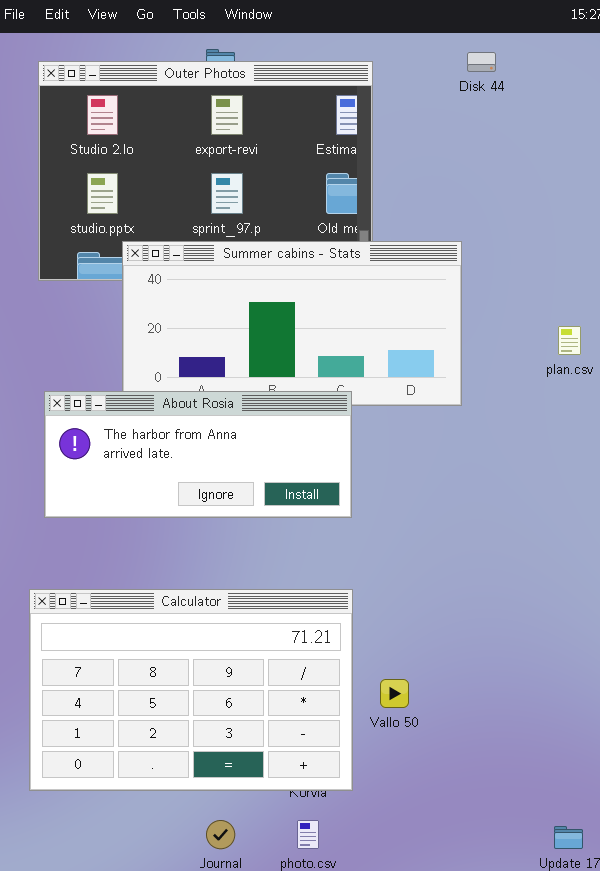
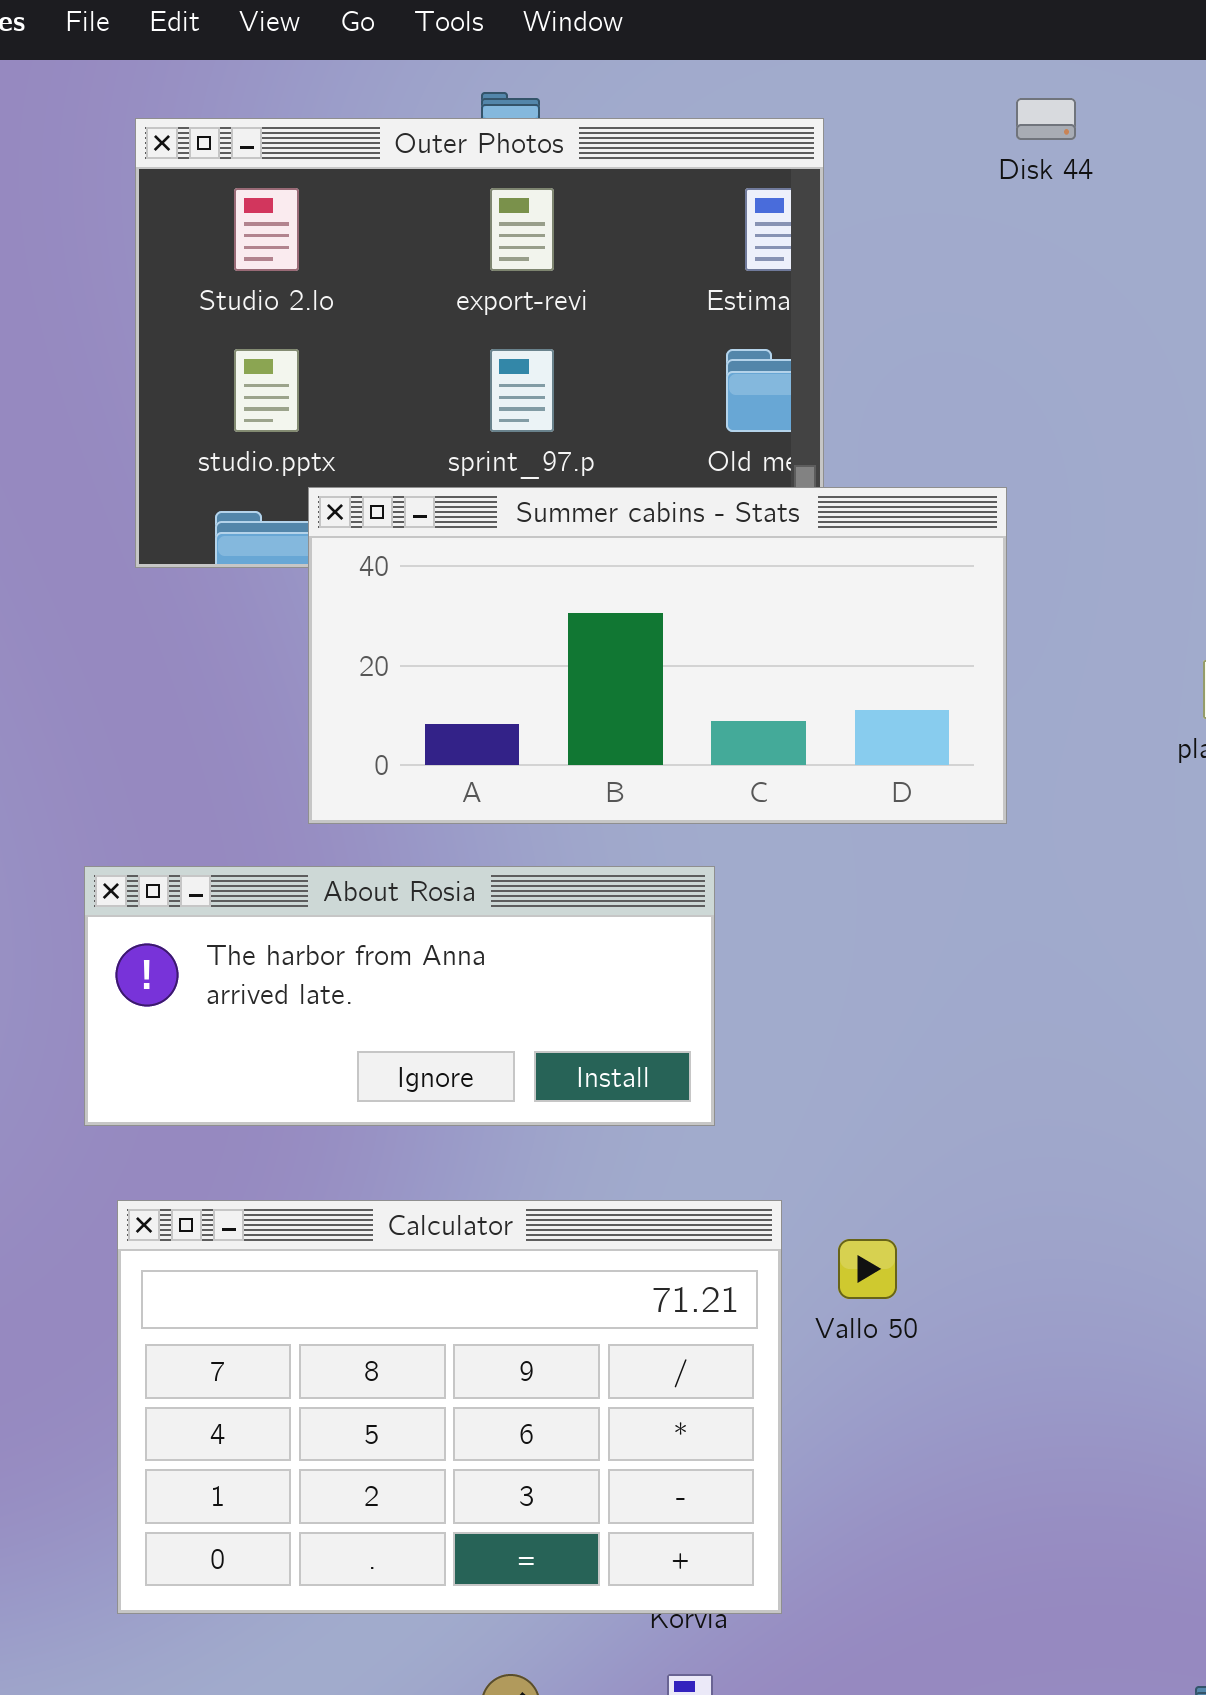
About Rosia: [44,391,352,518] -> [84,866,715,1126], moved
Vallo 50: [380,679,409,708] -> [838,1239,897,1299], moved

